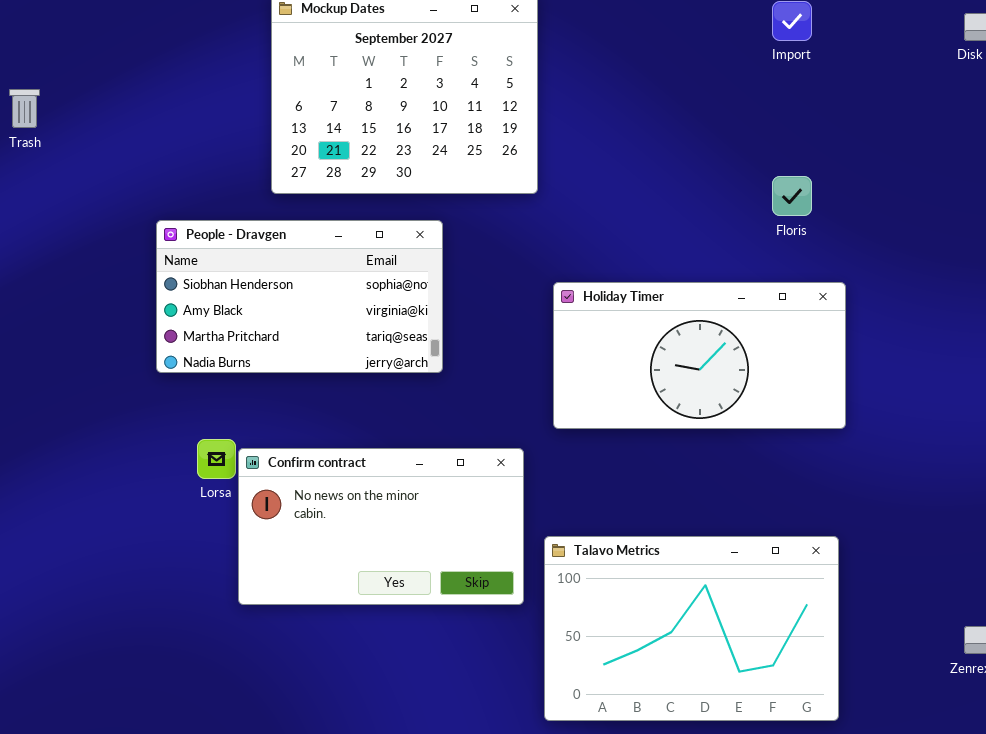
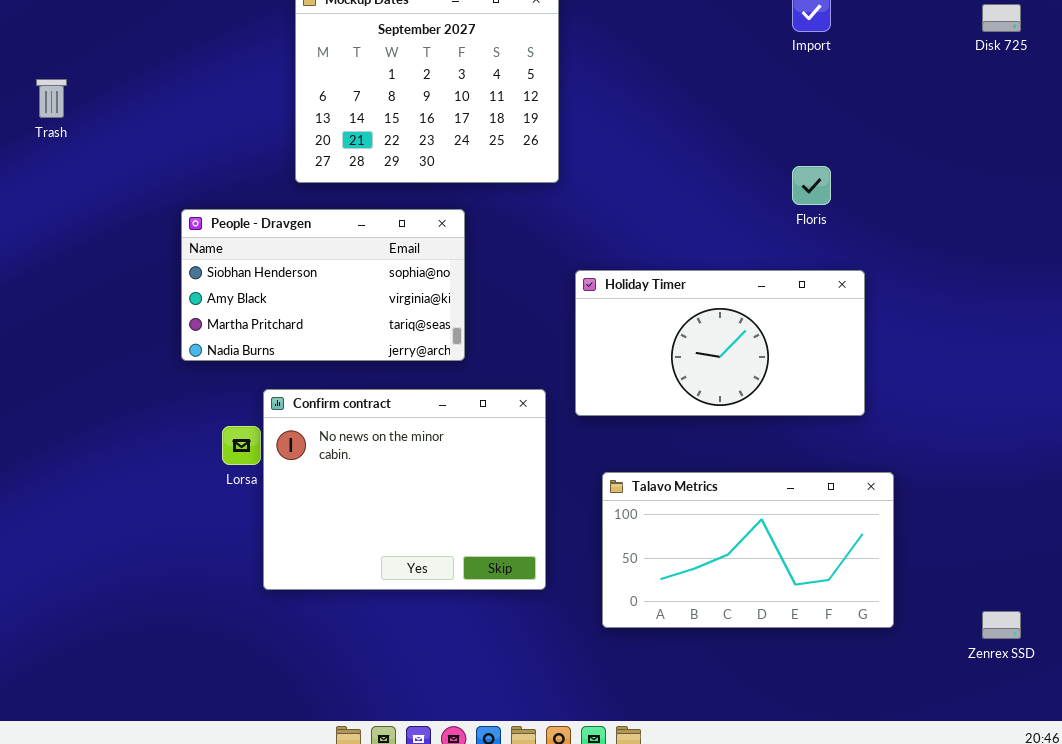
Confirm contract: [238,448,524,605] -> [263,389,546,590], resized
Talavo Metrics: [544,536,839,721] -> [602,472,894,628], moved, resized

